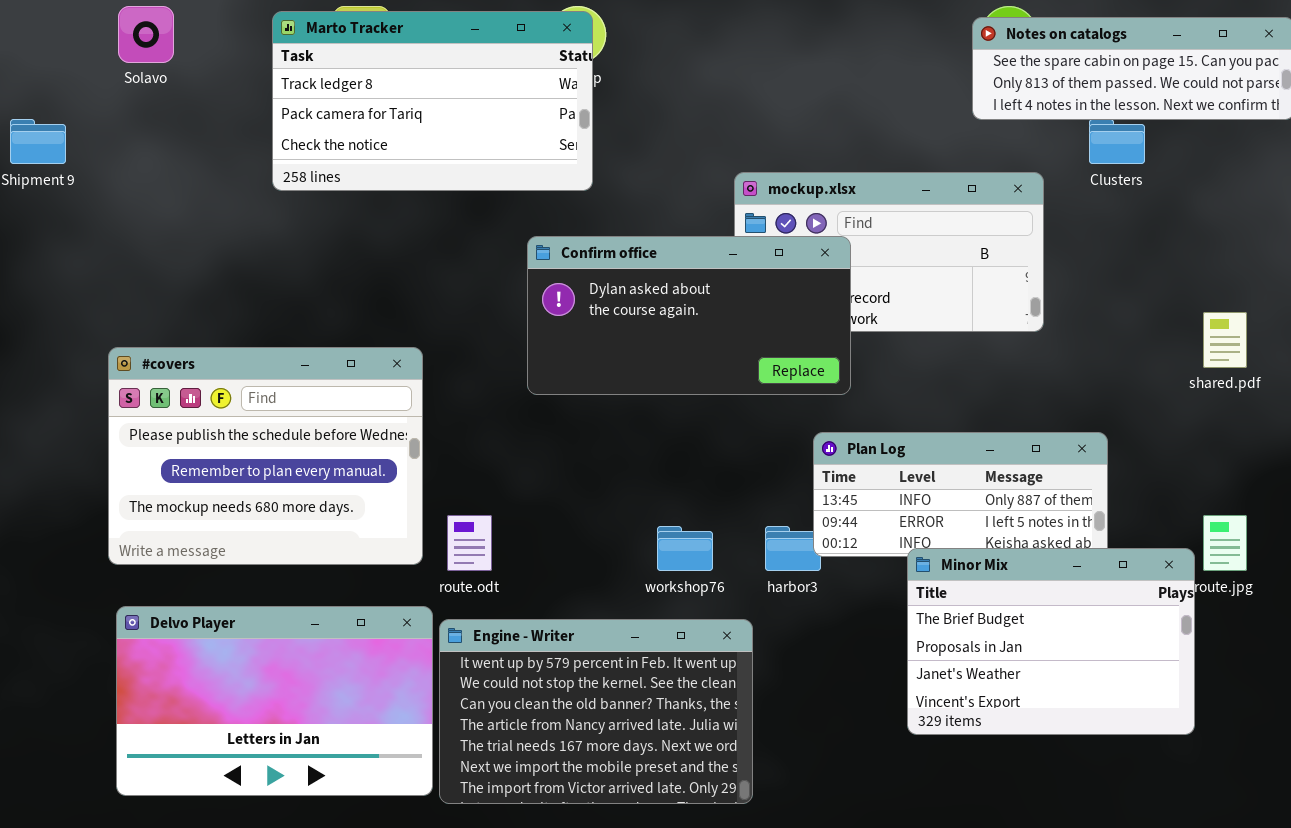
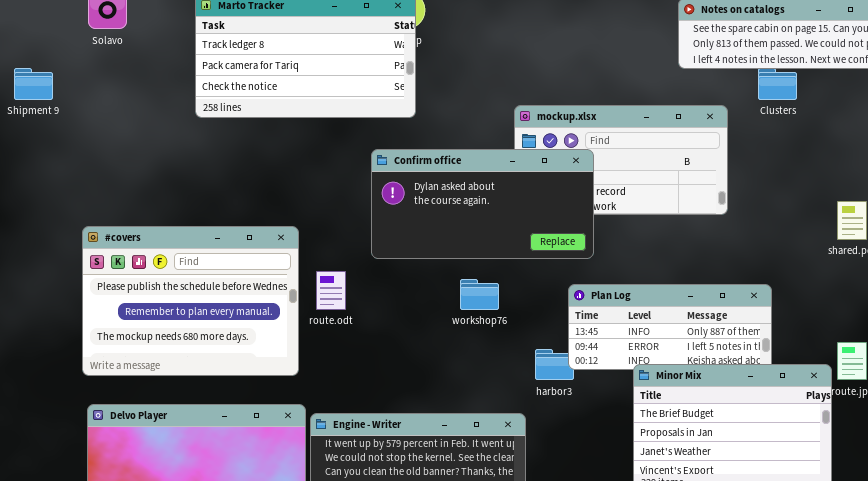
route.odt: [447,515,492,571] -> [316,271,346,310], moved
workshop76: [657,526,713,571] -> [460,279,499,310], moved

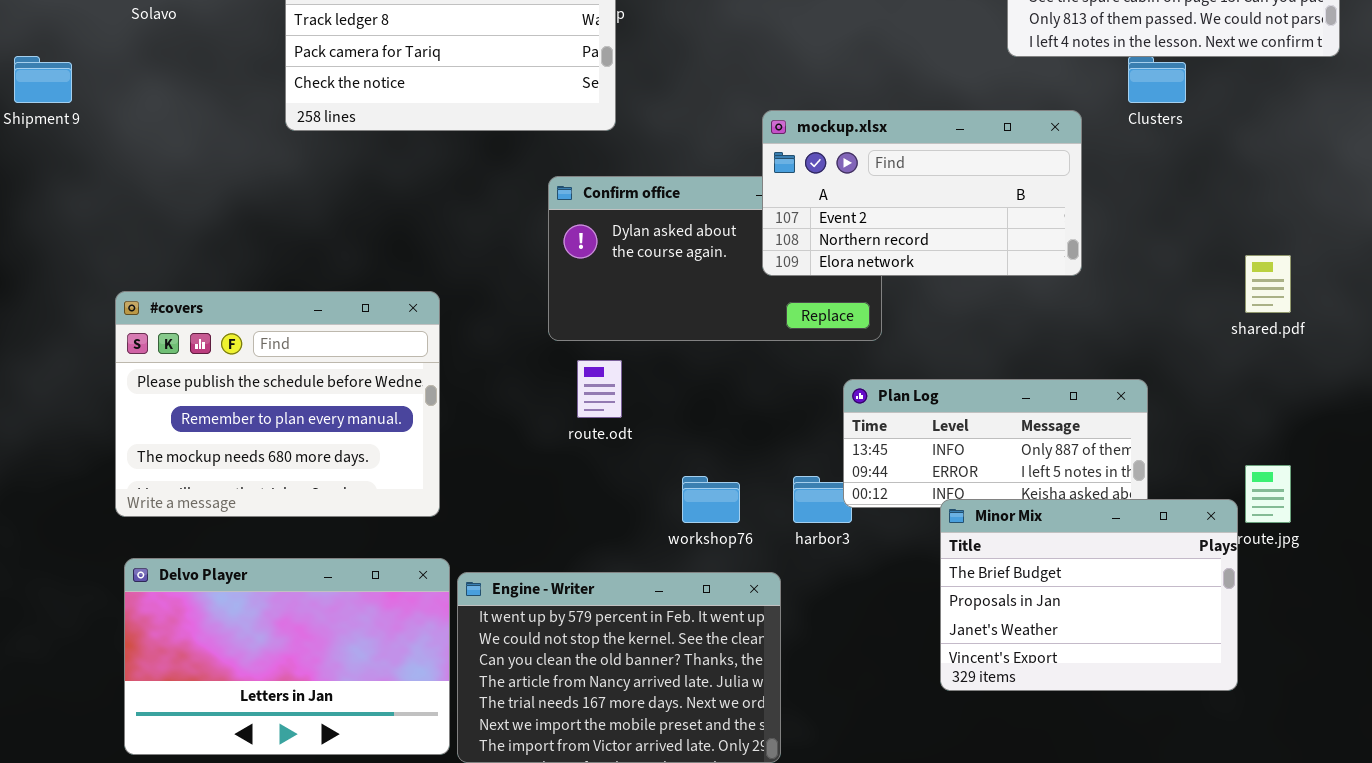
mockup.xlsx: [514,105,728,215] -> [762,110,1082,276], raised
route.odt: [316,271,346,310] -> [577,360,622,418], moved
workshop76: [460,279,499,310] -> [682,476,740,523], moved

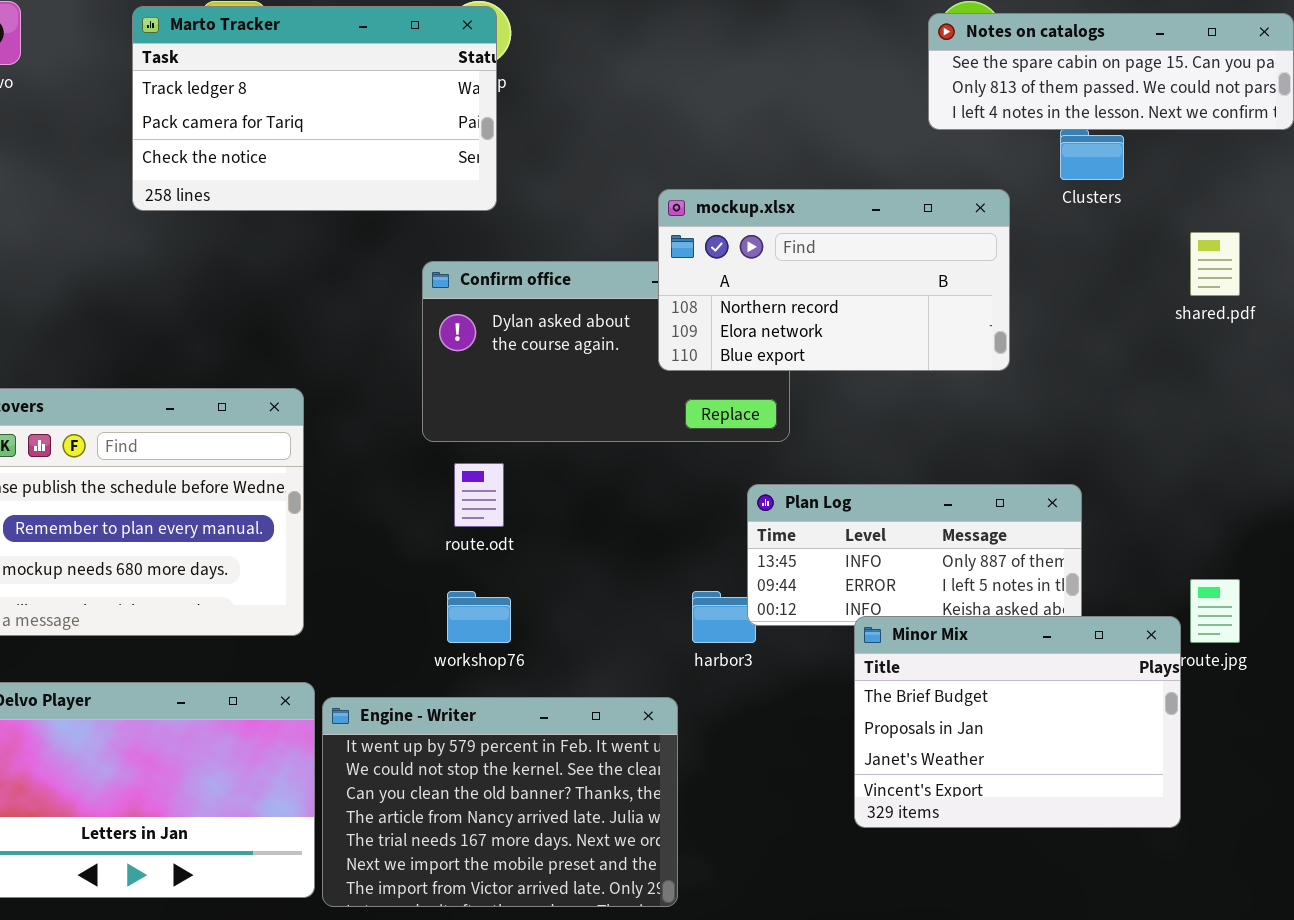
mockup.xlsx: [762,110,1082,276] -> [658,189,1010,371], scrolled down 1 row
shared.pdf: [1245,255,1291,313] -> [1190,232,1240,296], moved
workshop76: [682,476,740,523] -> [447,591,511,643], moved

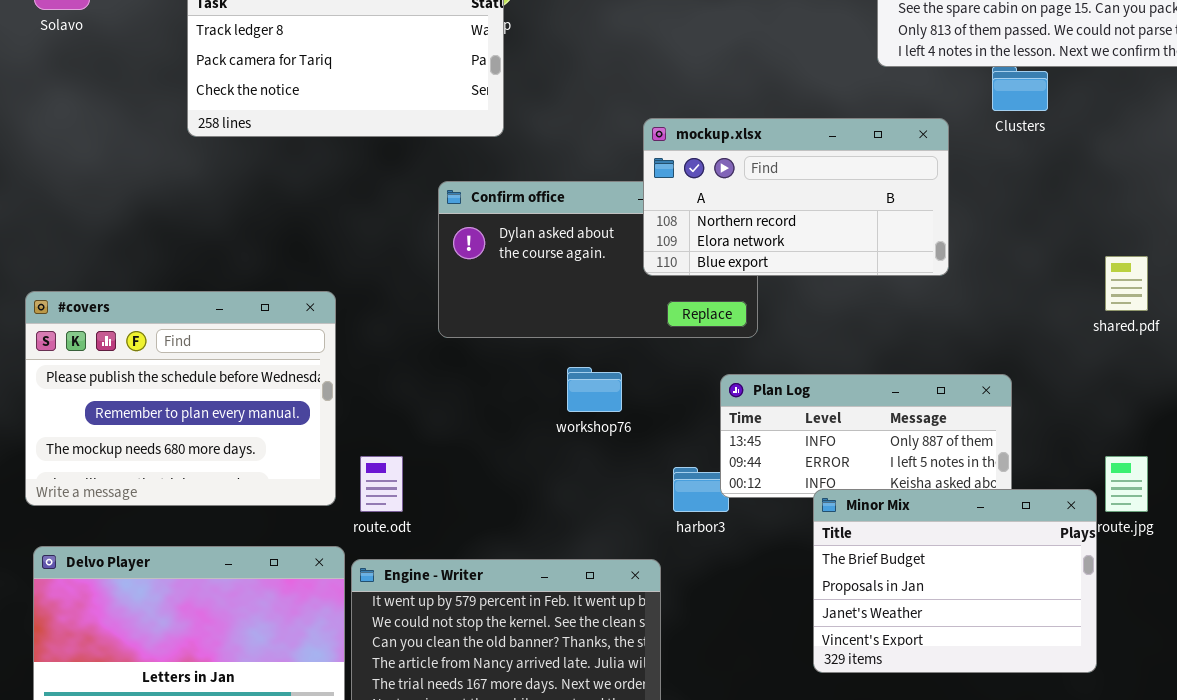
shared.pdf: [1190,232,1240,296] -> [1105,256,1148,311], moved
route.odt: [454,463,504,527] -> [360,456,403,512], moved
workshop76: [447,591,511,643] -> [567,367,622,412], moved

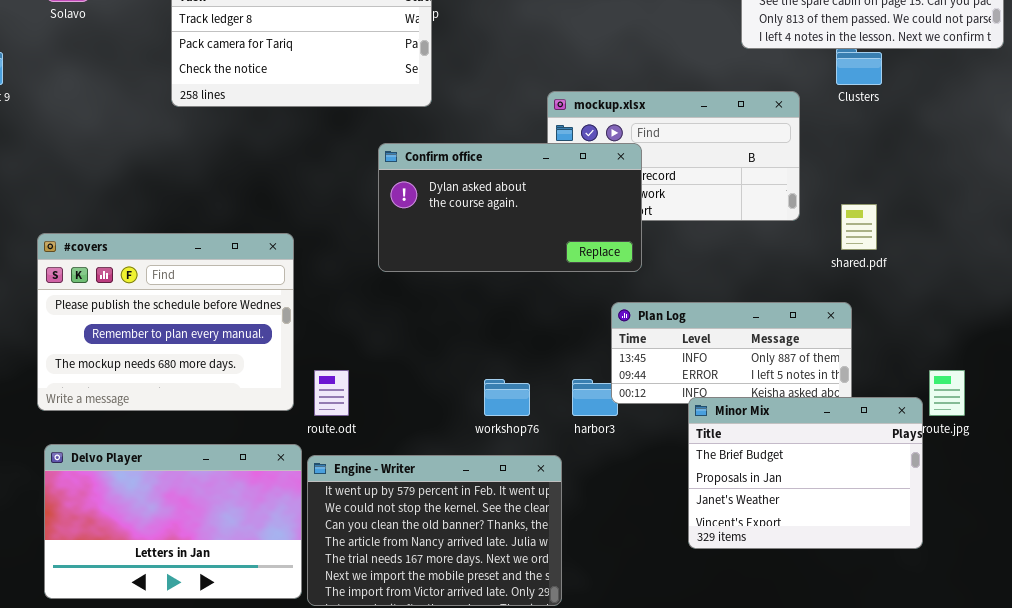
Confirm office: [438,181,758,338] -> [378,143,642,272], raised
shared.pdf: [1105,256,1148,311] -> [841,204,877,250], moved
workshop76: [567,367,622,412] -> [484,379,530,416], moved

